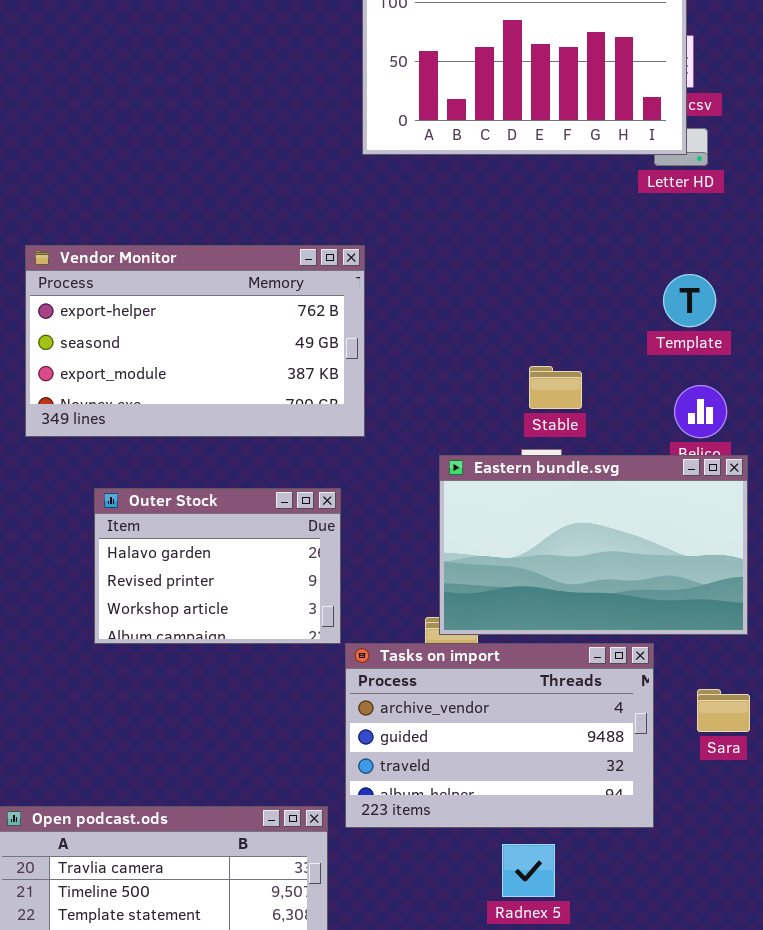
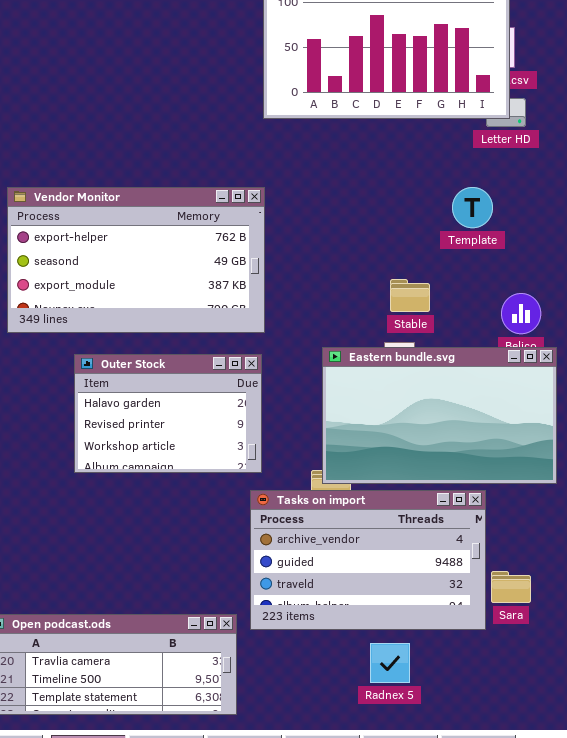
Template: [663,274,716,327] -> [452,187,493,228], moved
Outer Stock: [94,488,341,644] -> [74,354,262,473], moved
Sara: [697,689,750,732] -> [491,571,531,603], moved

